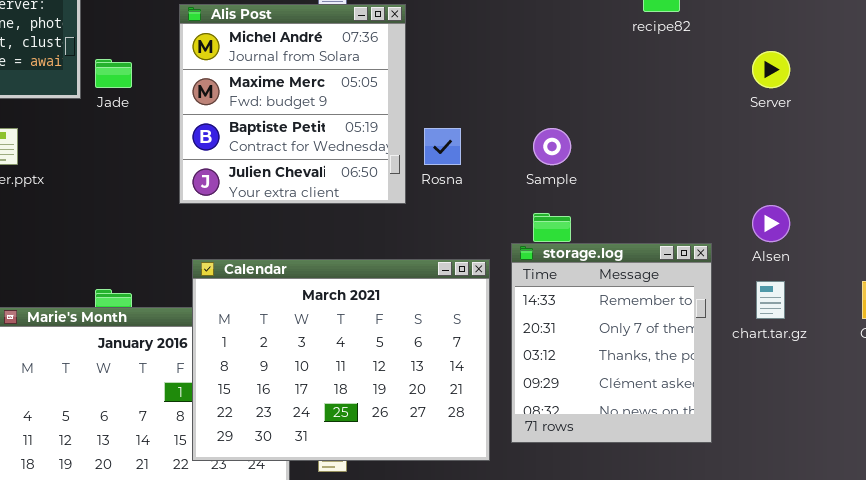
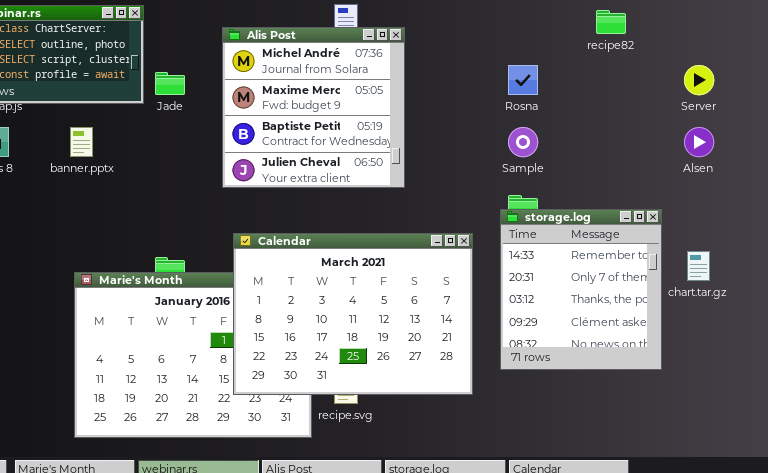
Rosna: [424,128,461,165] -> [508,65,538,95], moved
Alsen: [752,205,790,242] -> [684,127,714,157], moved
storage.log: [511,243,712,443] -> [500,209,662,370], moved

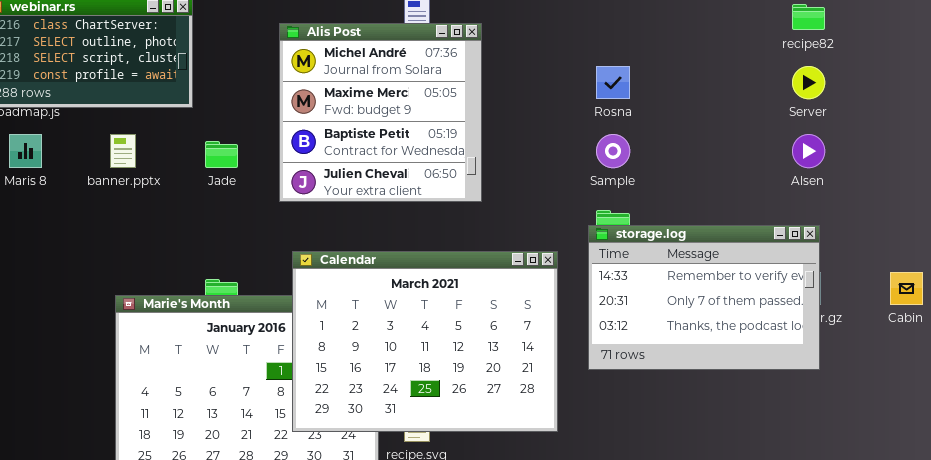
recipe82: [596,10,626,34] -> [792,4,825,30], moved
Jade: [155,72,185,95] -> [205,141,238,168], moved
storage.log: [500,209,662,370] -> [588,225,820,370], resized

